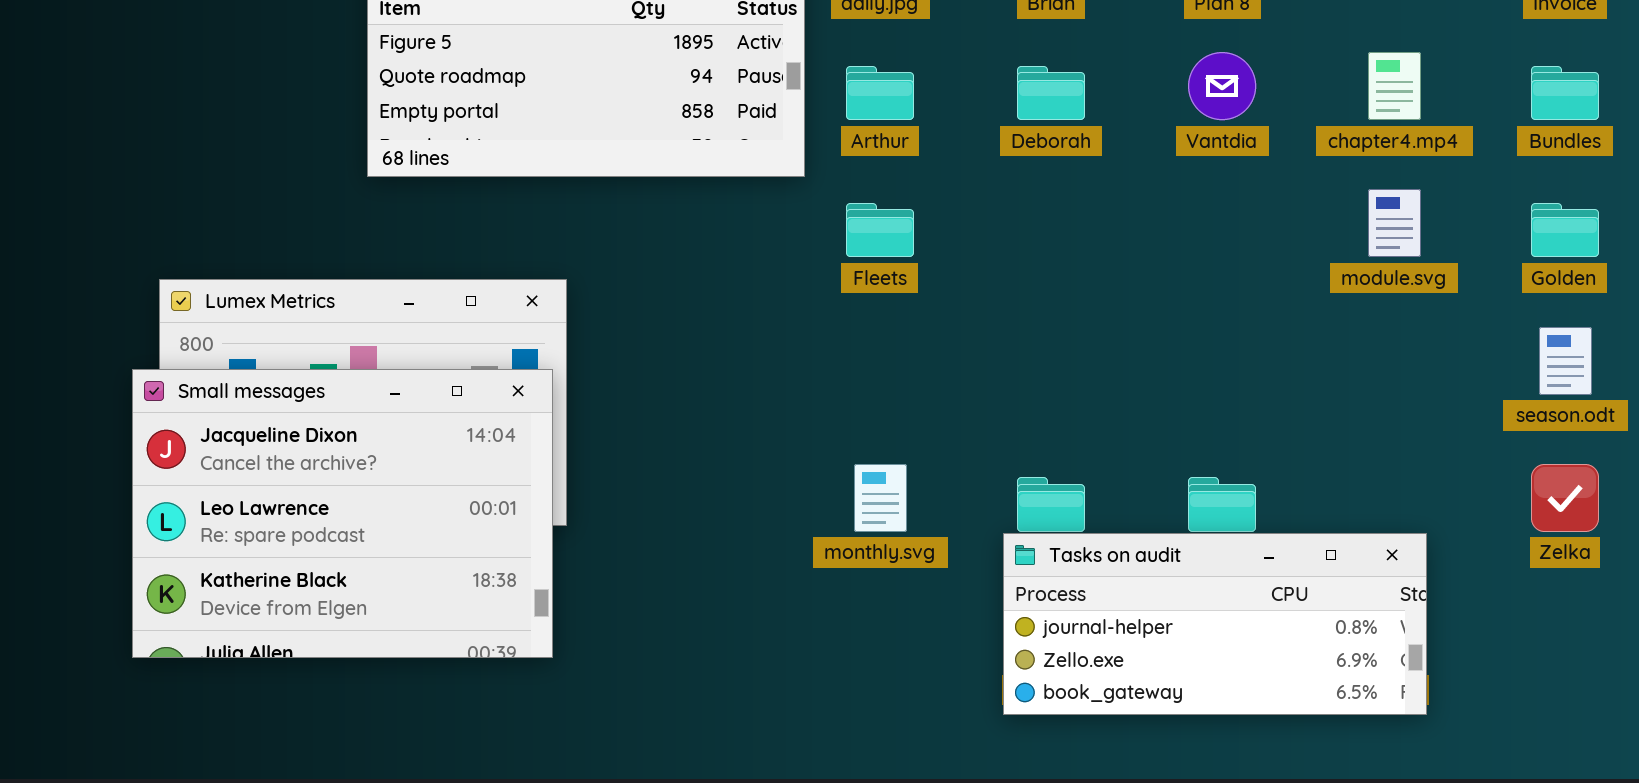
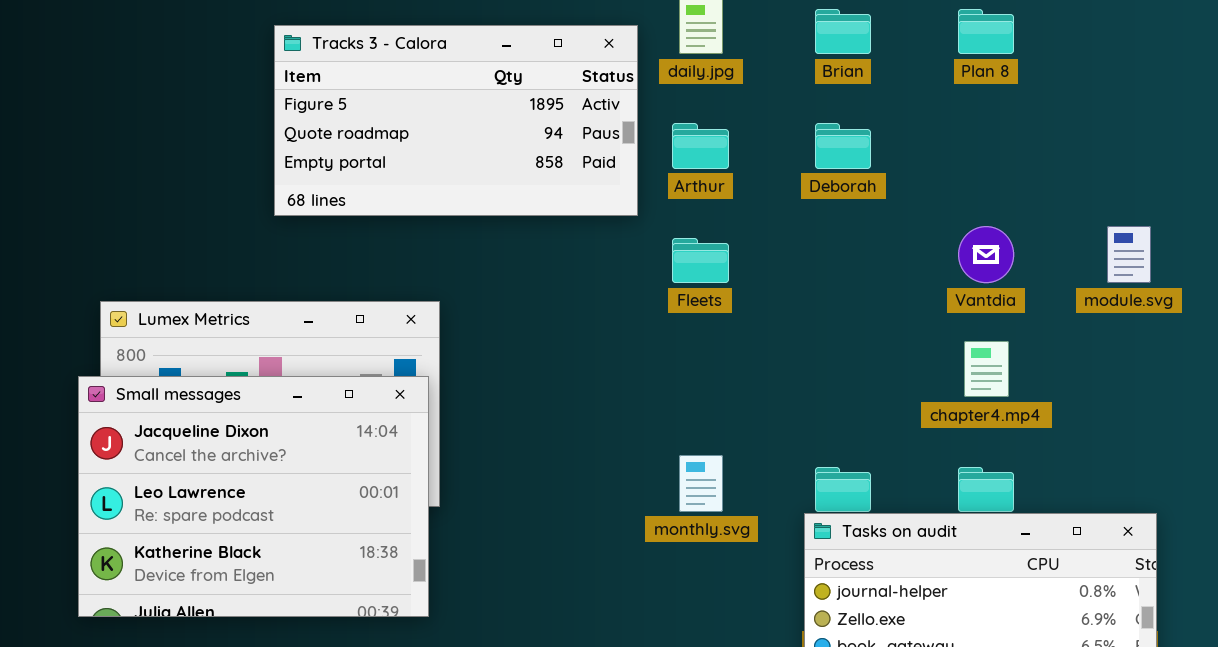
Vantdia: [1188,52,1256,120] -> [958,226,1014,283], moved
chapter4.mp4: [1368,52,1421,120] -> [964,341,1009,397], moved

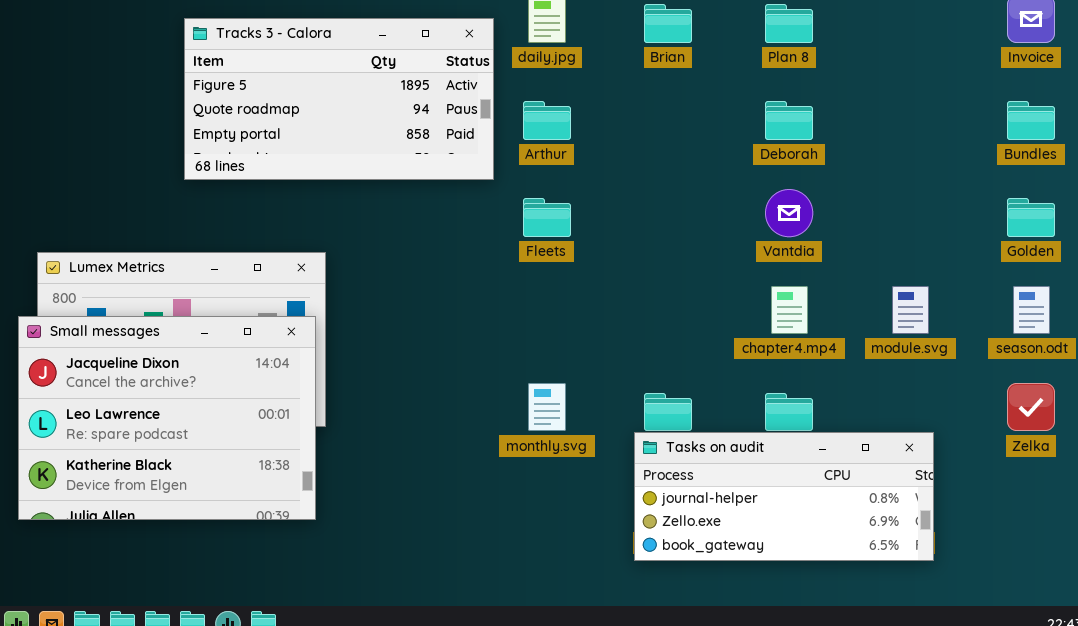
Deborah: [815,123,871,169] -> [765,101,813,140], moved
module.svg: [1107,226,1151,283] -> [892,286,929,334], moved

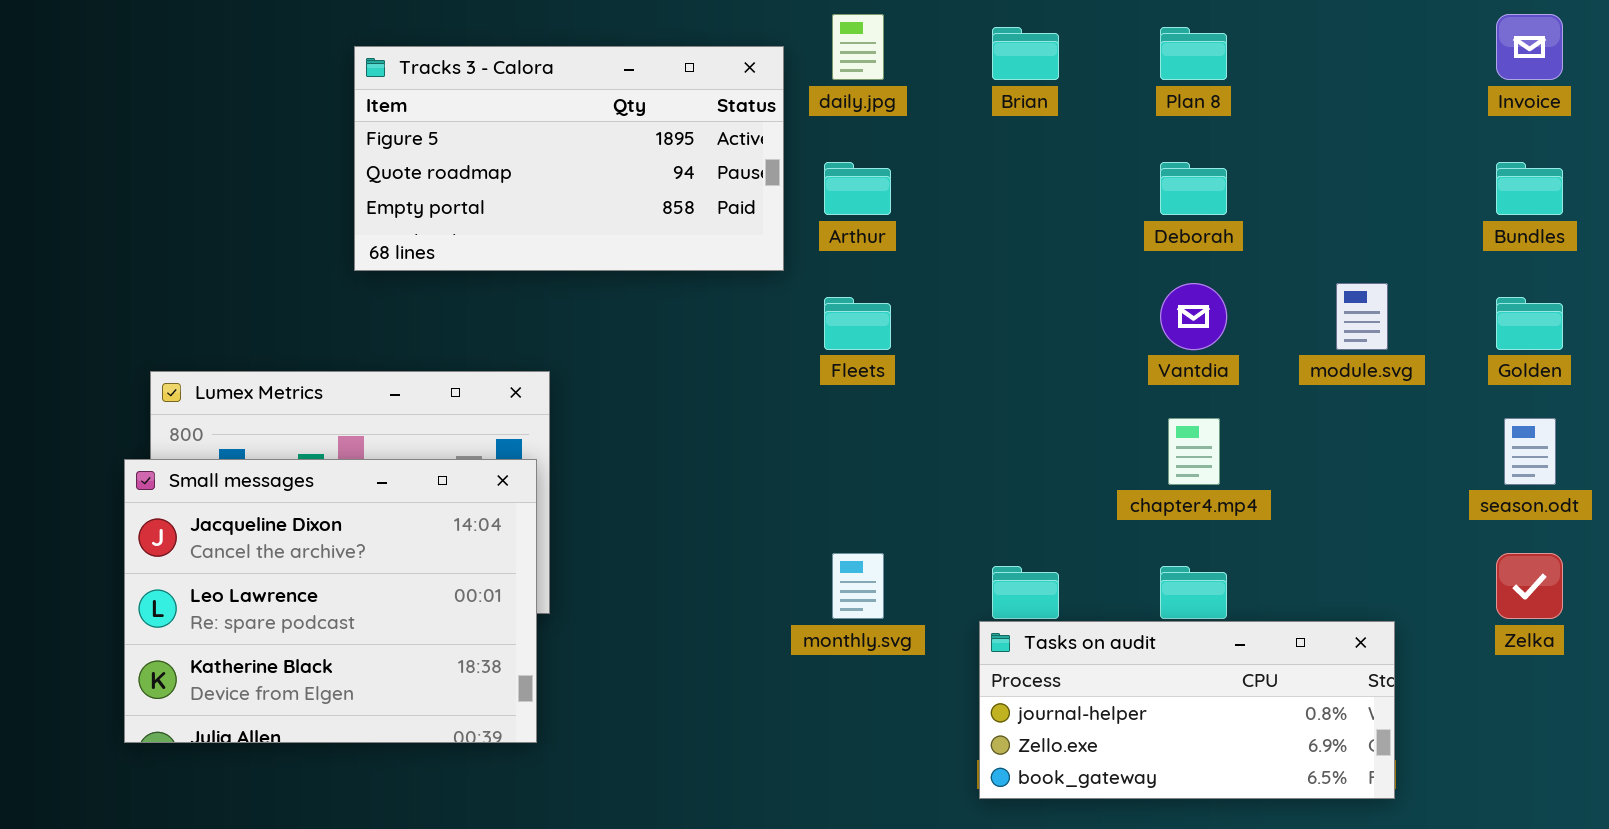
module.svg: [892,286,929,334] -> [1336,283,1388,350], moved

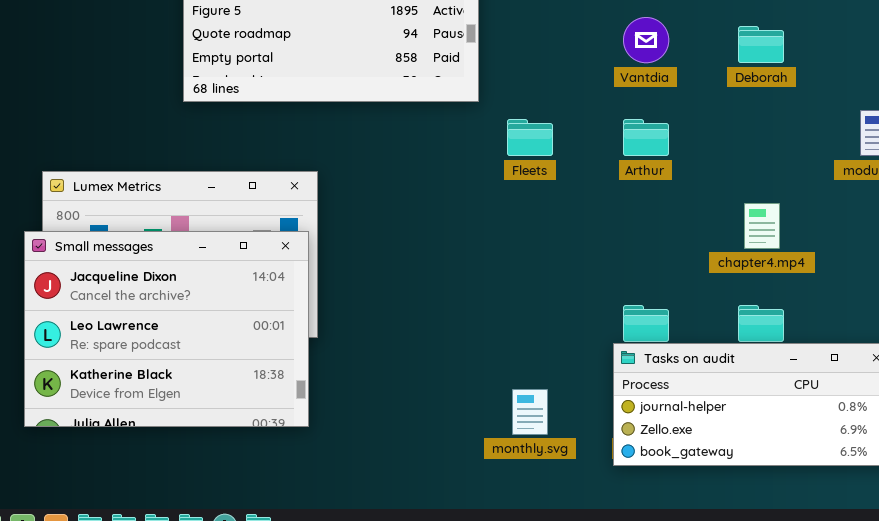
Arthur: [824,162,891,215] -> [623,119,669,156], moved
Vantdia: [1160,283,1227,350] -> [623,17,669,63], moved
monthly.svg: [832,553,884,619] -> [512,389,548,435], moved

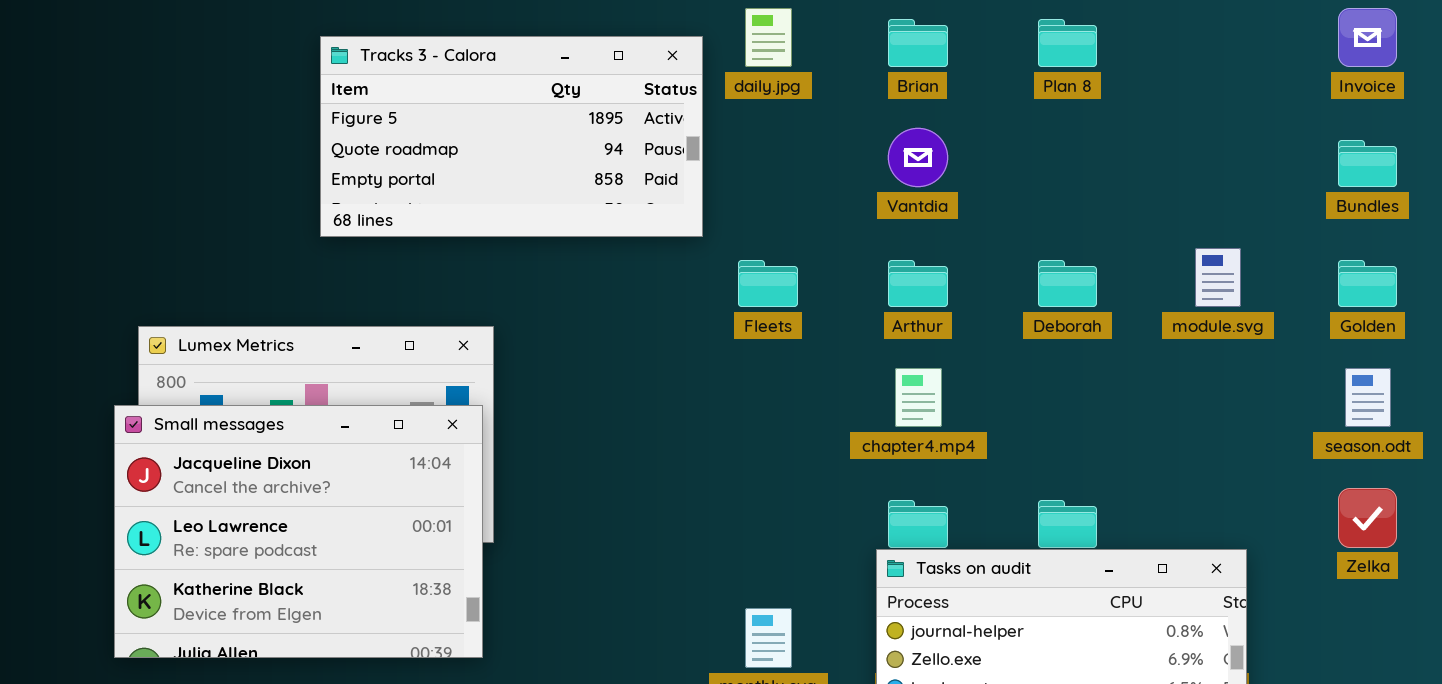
Deborah: [738,26,784,63] -> [1038,260,1097,307], moved
chapter4.mp4: [744,203,780,249] -> [895,368,942,427], moved

